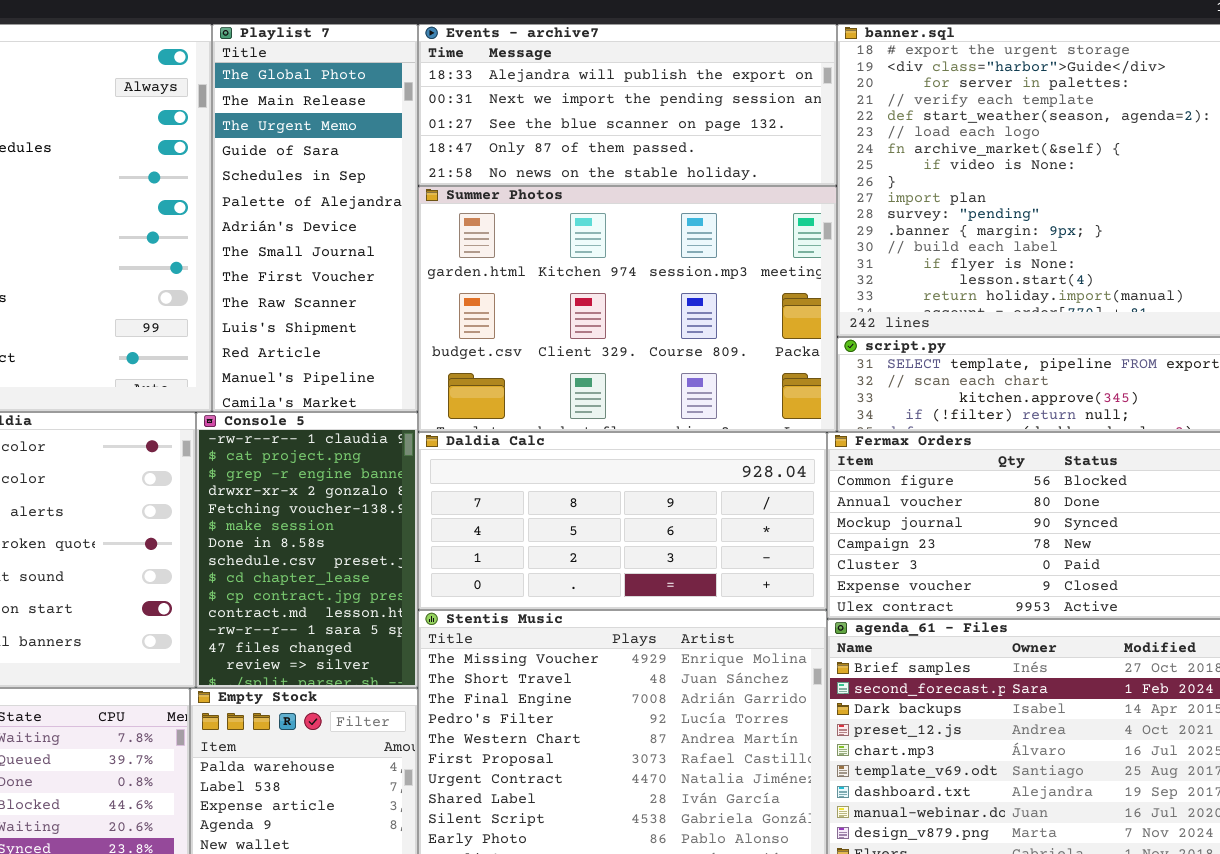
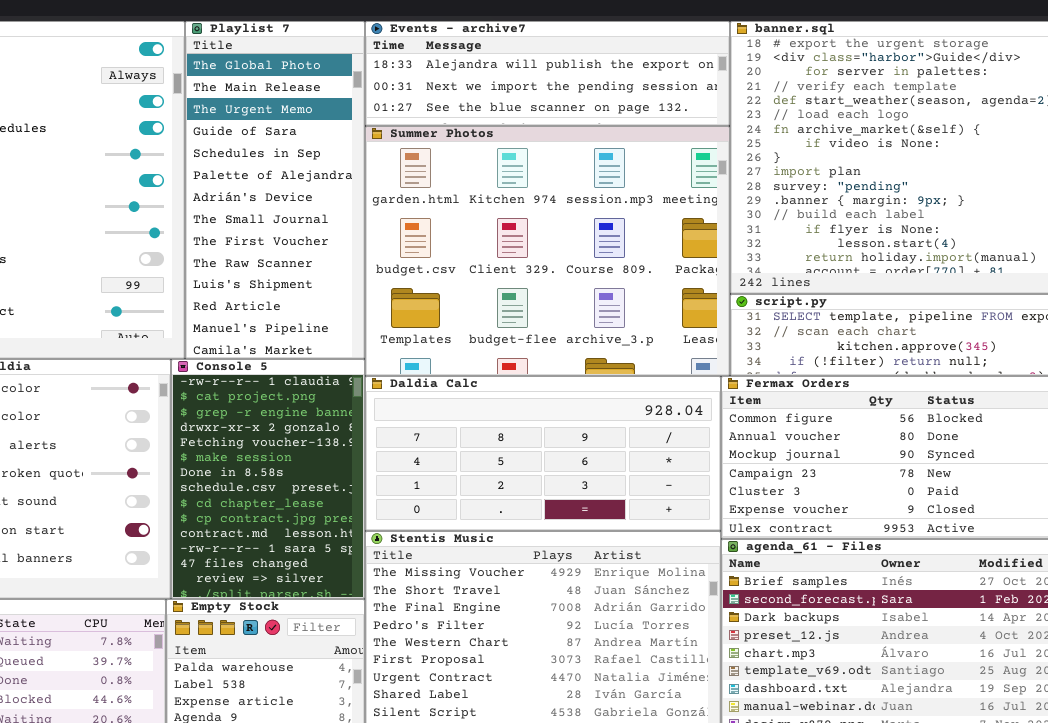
Events - archive7: [418,24,837,186] -> [365,21,730,126], resized
Summer Photos: [418,186,837,432] -> [365,126,730,376], resized

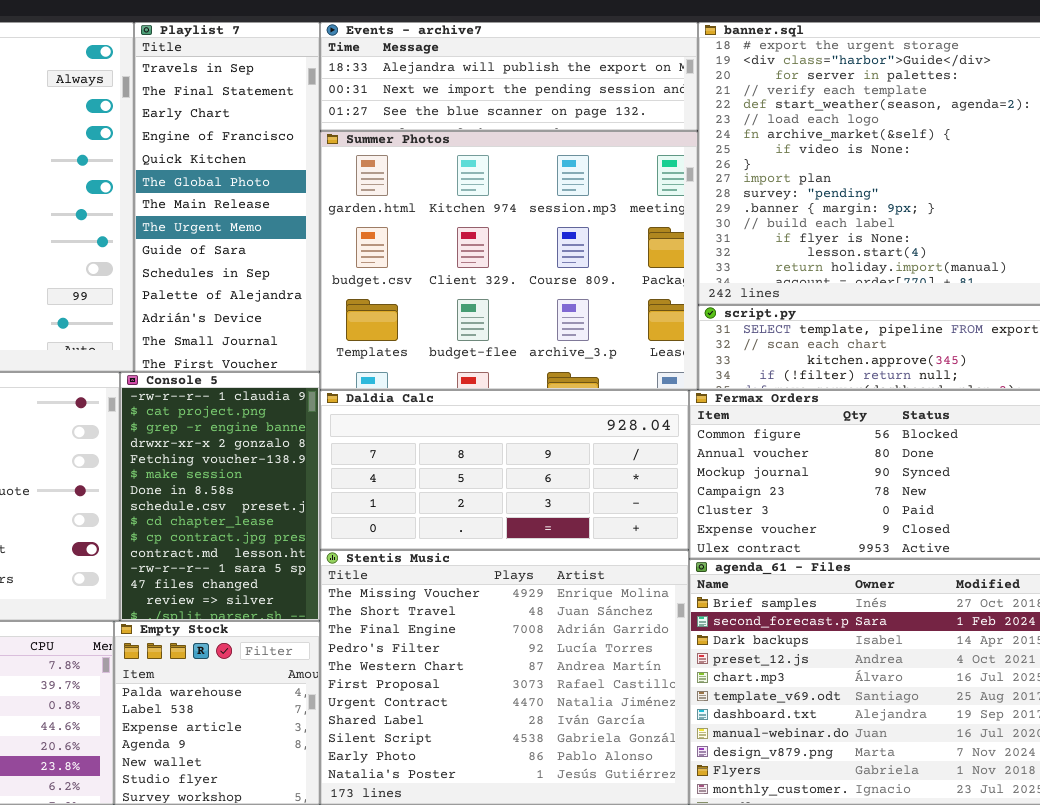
Playlist 7: [185,21,365,359] -> [134,22,320,372], scrolled up 5 rows

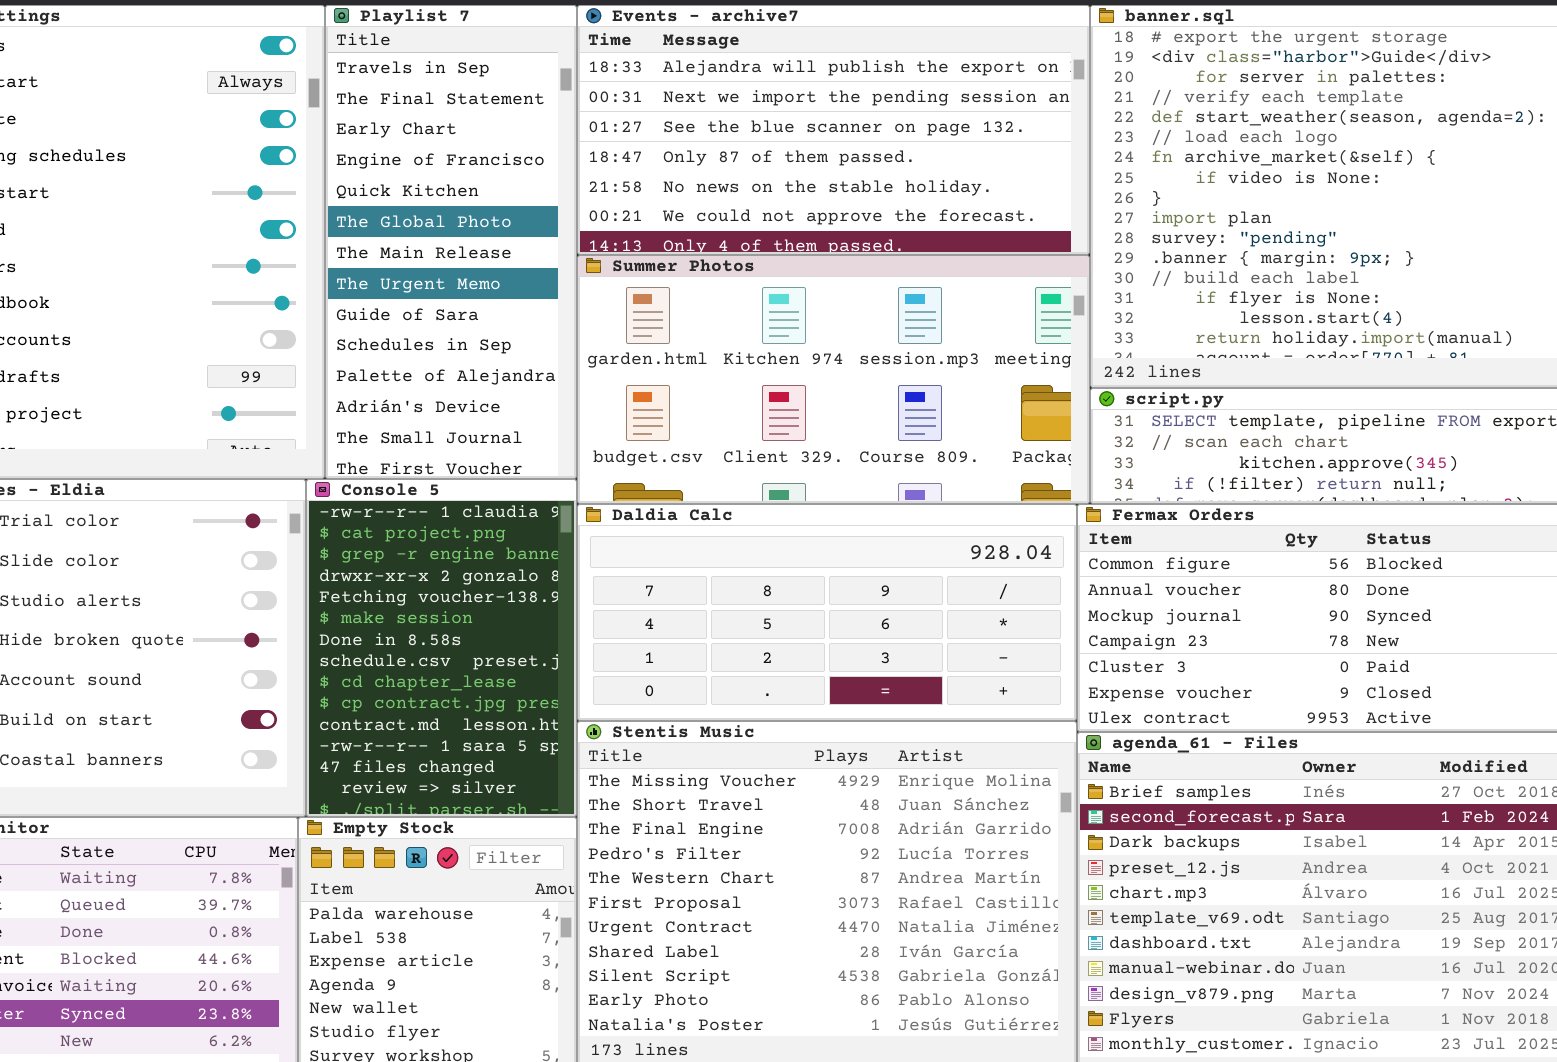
Events - archive7: [320,22,698,131] -> [577,5,1090,255], resized
Summer Photos: [320,131,698,390] -> [577,255,1090,504], resized

